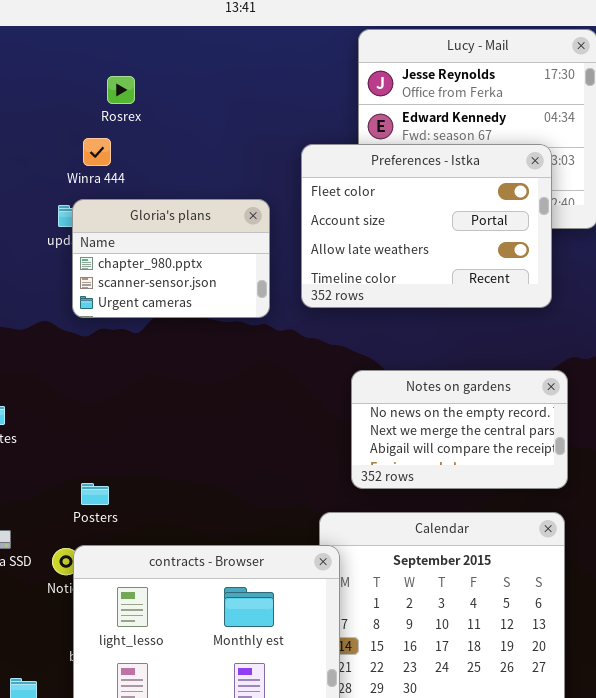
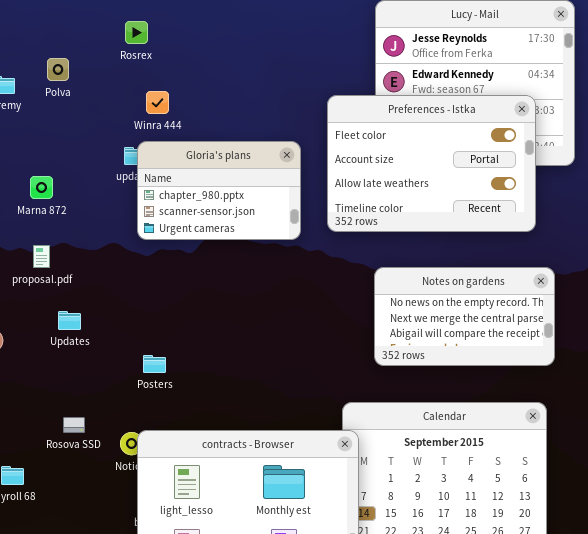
Rosrex: [107,76,135,104] -> [125,21,148,44], moved
Notes on gardens: [351,370,568,489] -> [374,267,555,366], moved
Posters: [81,483,109,505] -> [143,355,166,373], moved

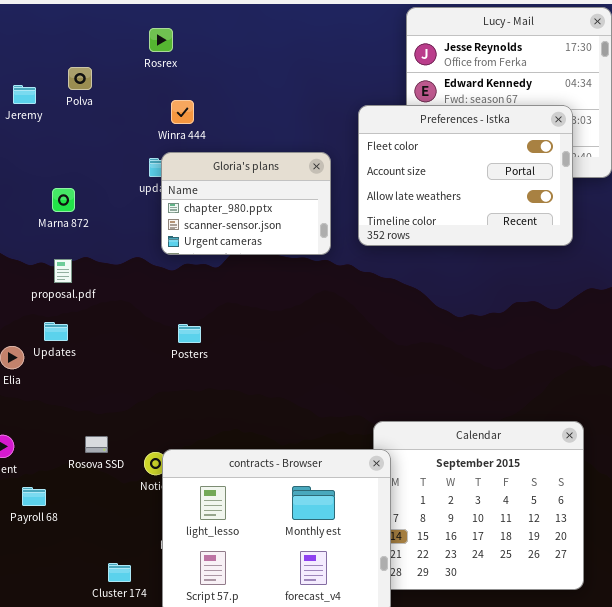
Notes on gardens: [374,267,555,366] -> none, closed
Updates: [58,311,81,330] -> [44,322,68,341], moved
Posters: [143,355,166,373] -> [178,324,201,343], moved

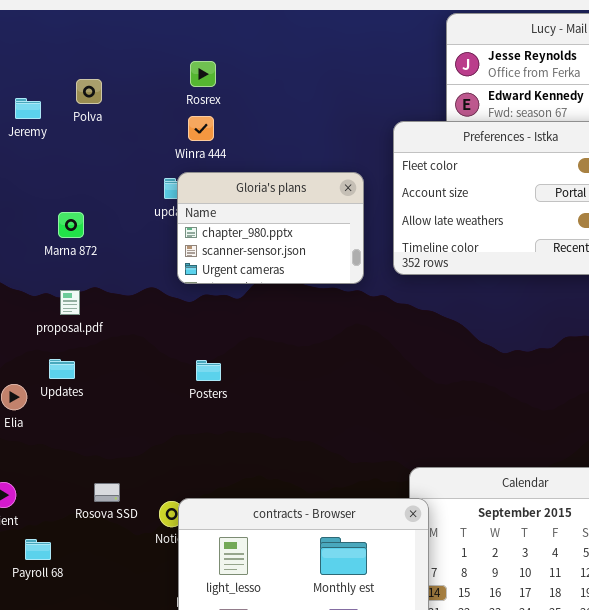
Rosrex: [149,28,173,52] -> [190,61,216,87], moved

